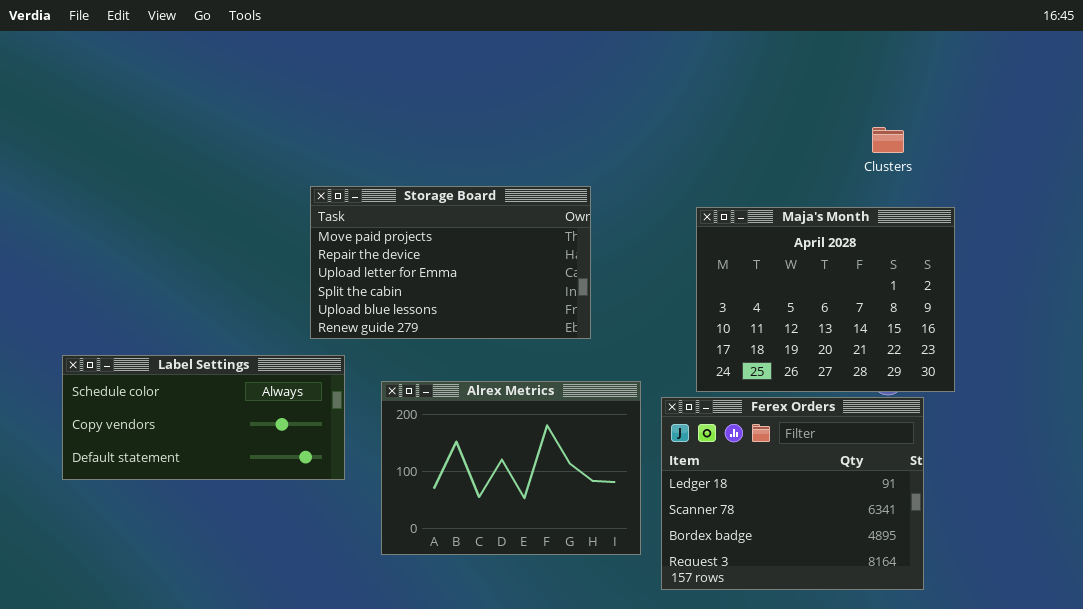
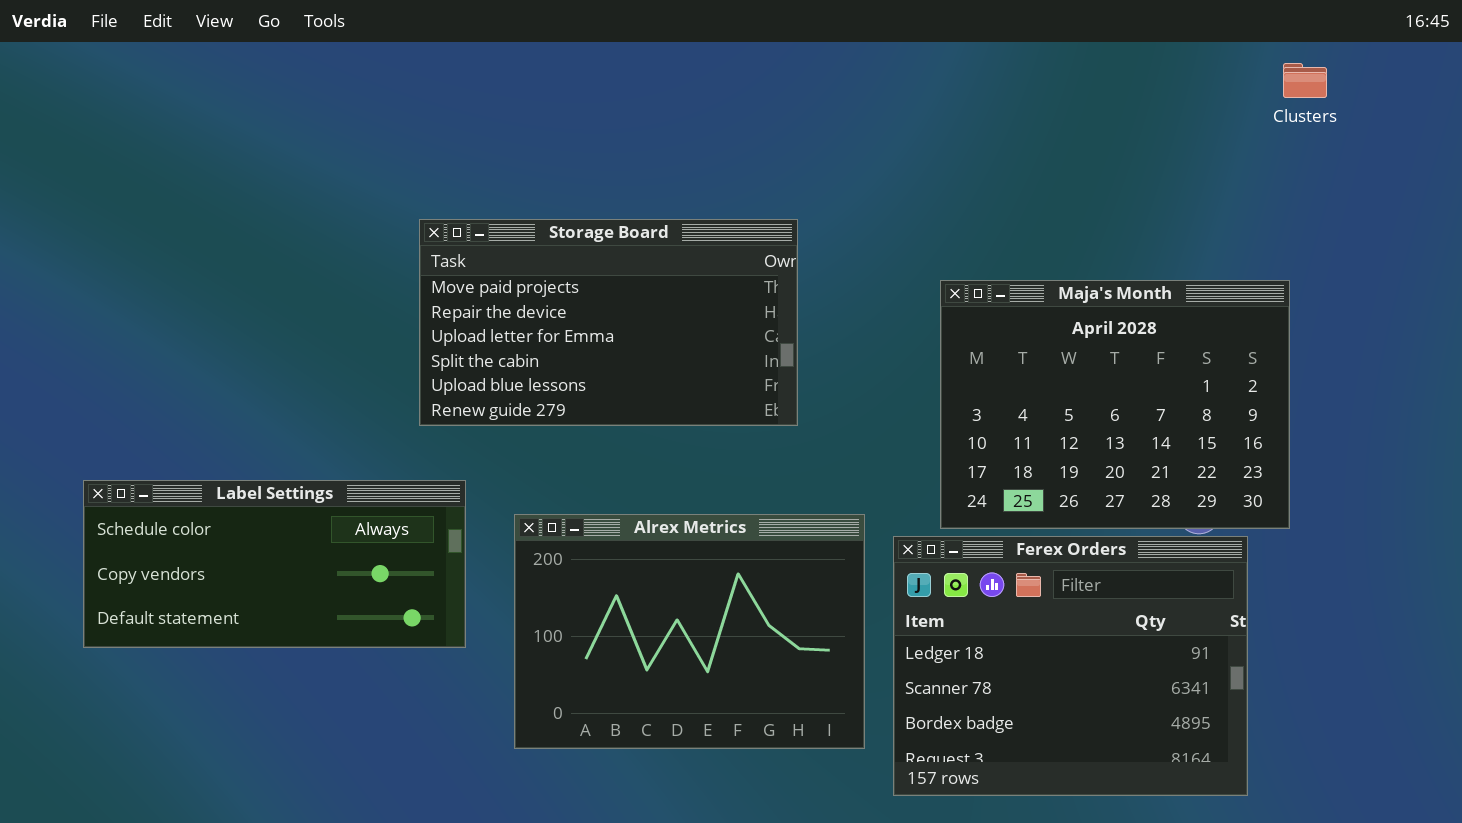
Clusters: [872,127,904,153] -> [1283,63,1327,98], moved
Storage Board: [310,186,591,339] -> [419,219,798,426], moved

